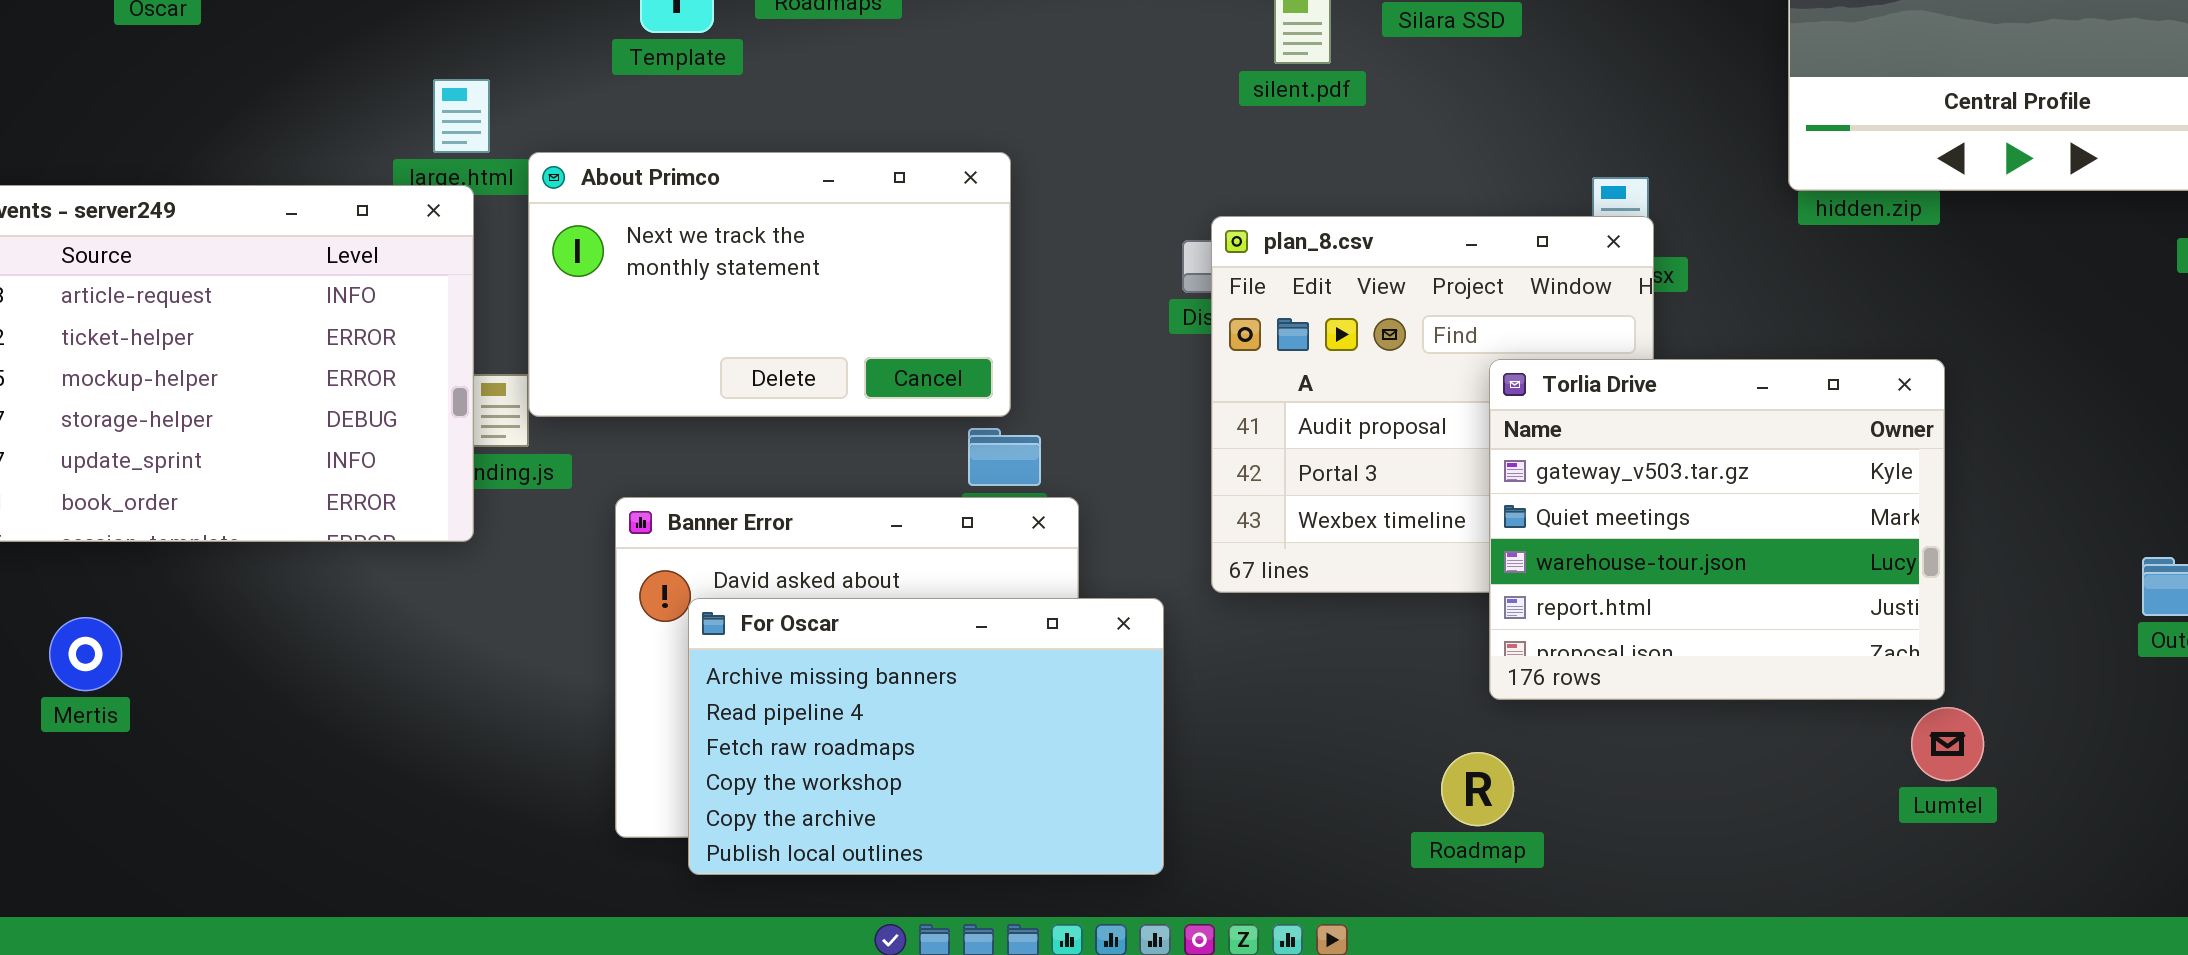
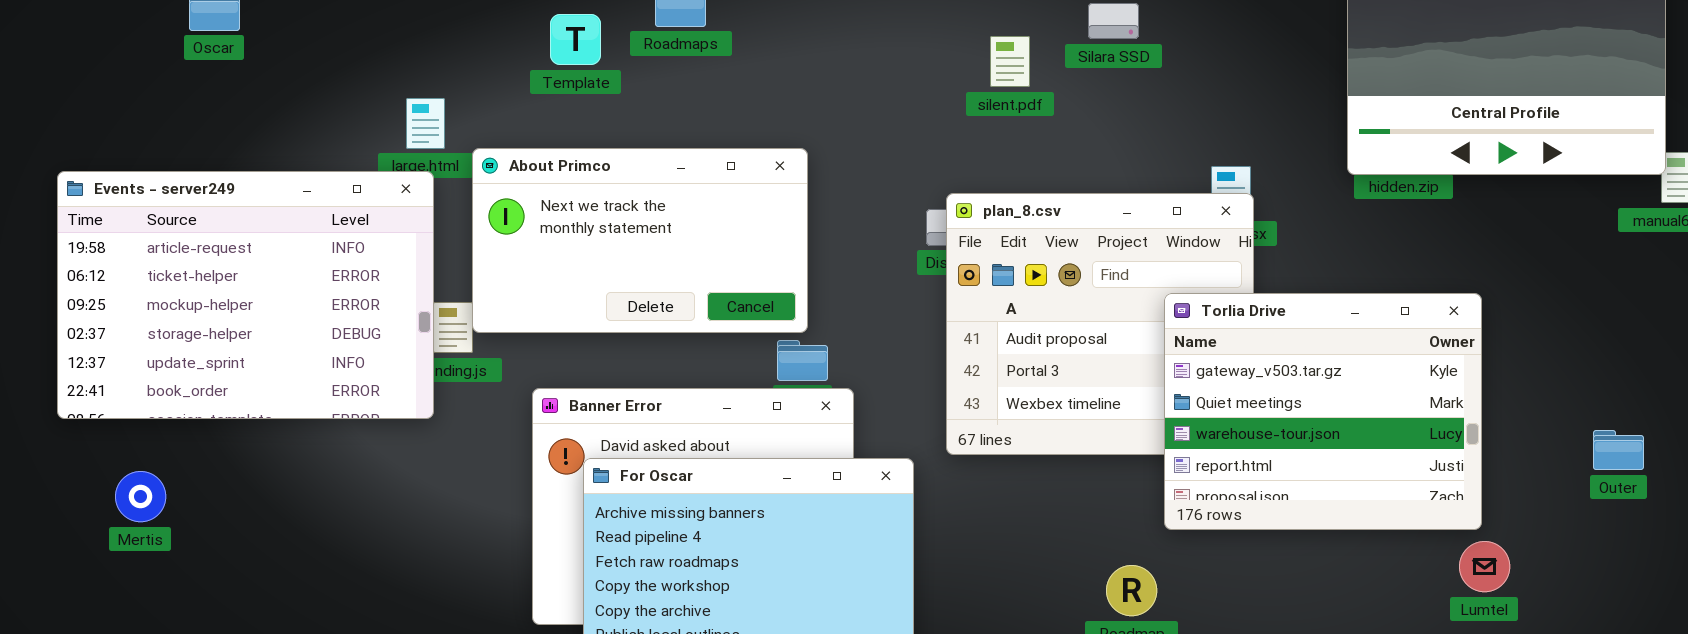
Torlia Drive: [1489,359,1945,700] -> [1164,293,1482,530], moved
Mertis: [49,617,122,691] -> [115,471,166,522], moved
Lumtel: [1911,707,1984,781] -> [1459,541,1510,592], moved

